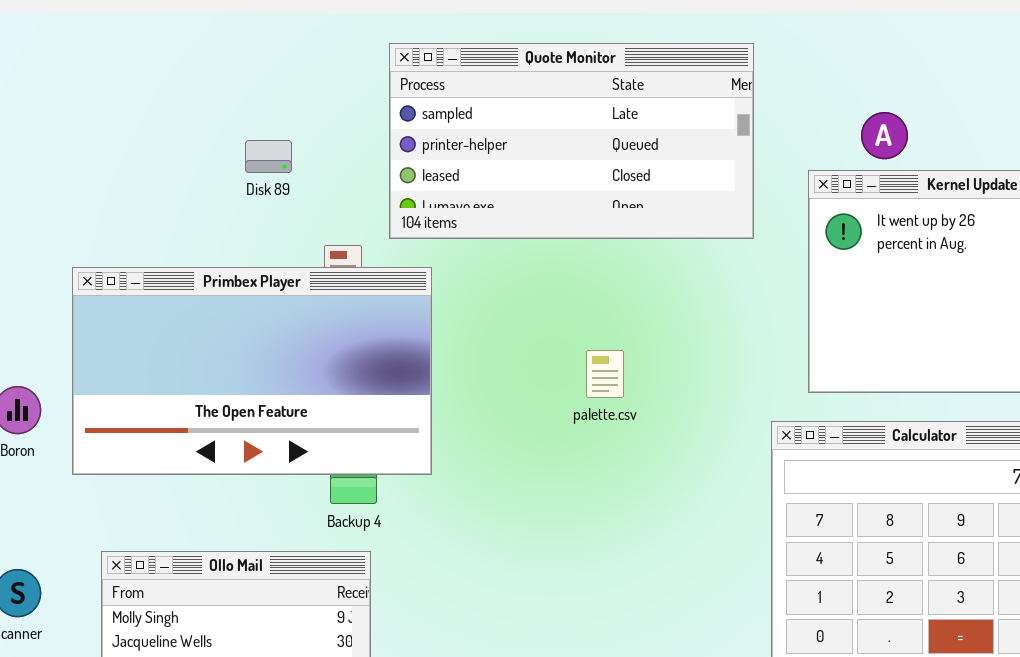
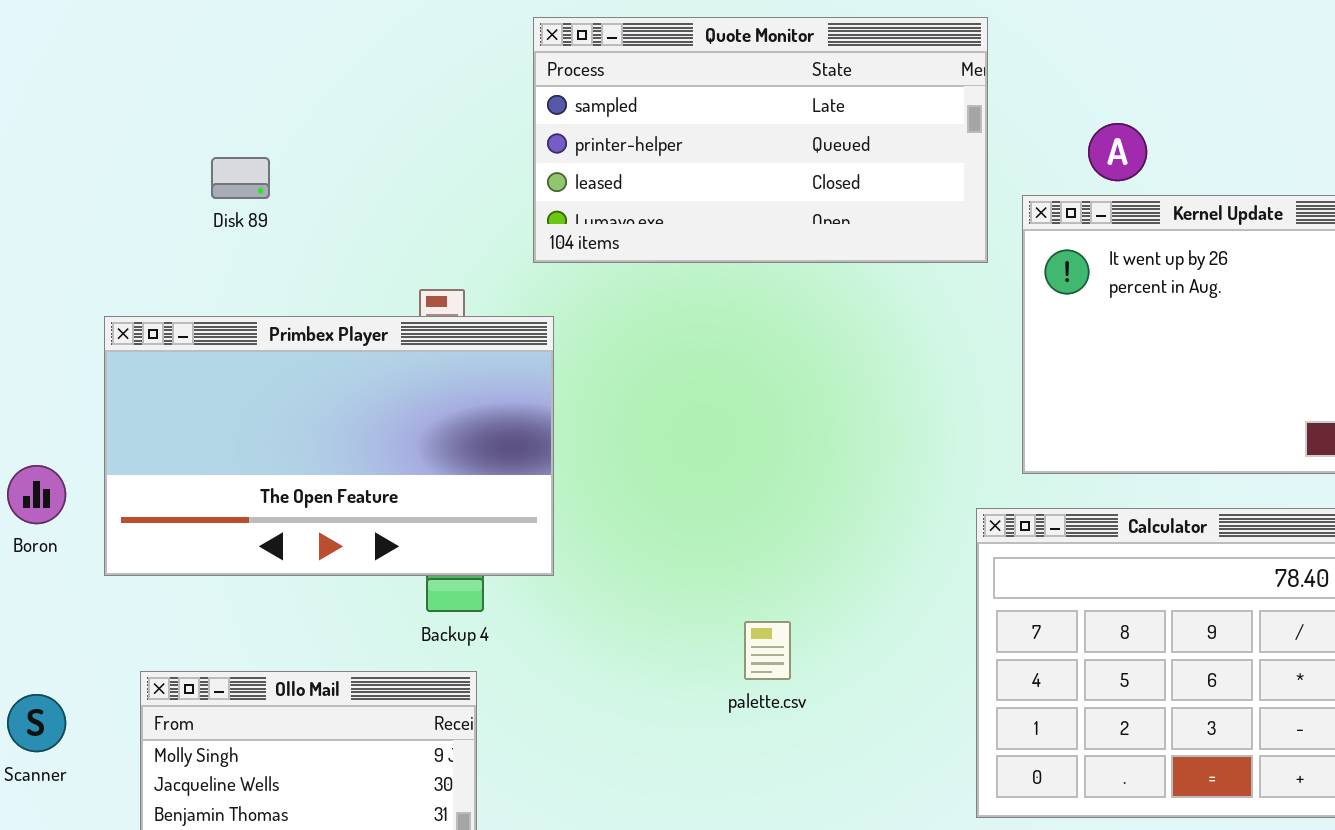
Quote Monitor: [389,43,754,239] -> [533,17,988,263], moved
Disk 89: [245,140,292,173] -> [211,157,270,199], moved
palette.csv: [586,350,624,398] -> [744,621,791,680], moved

